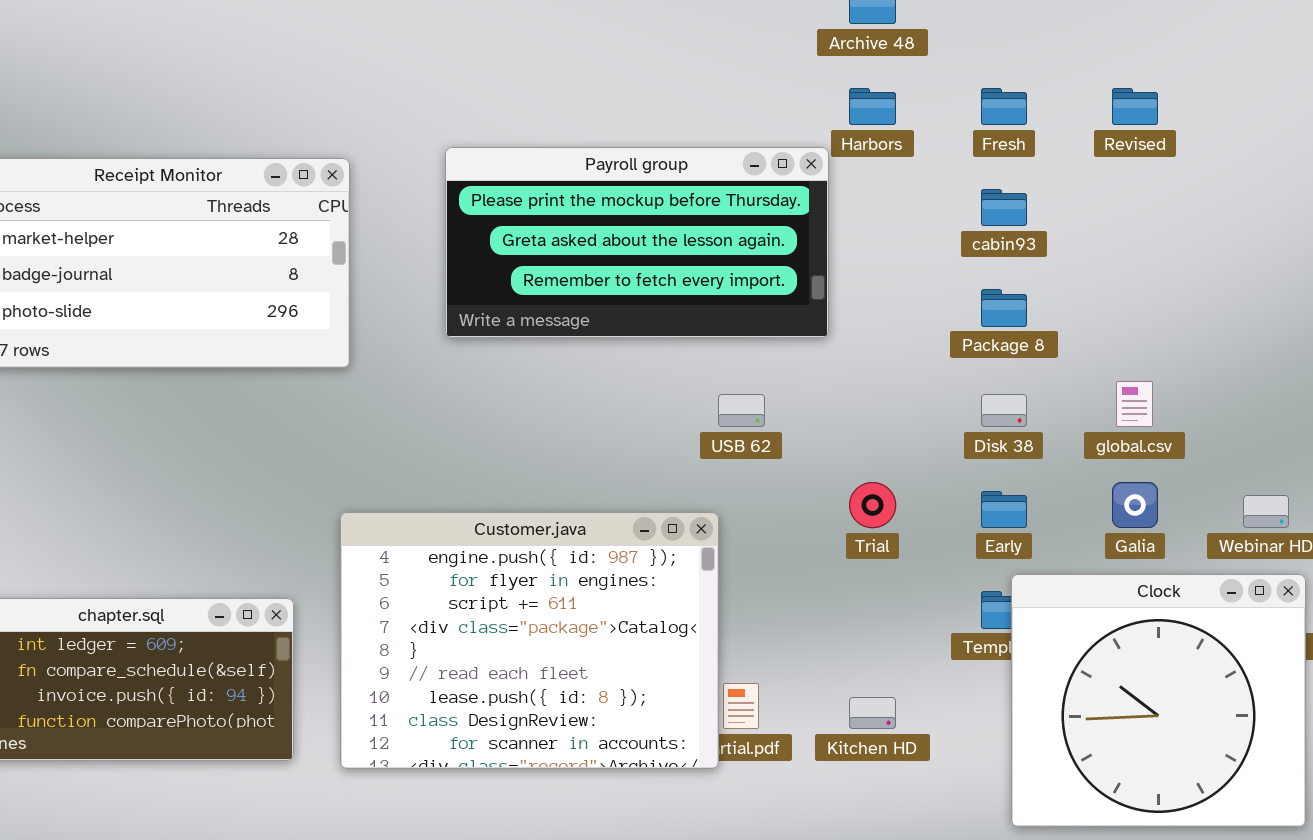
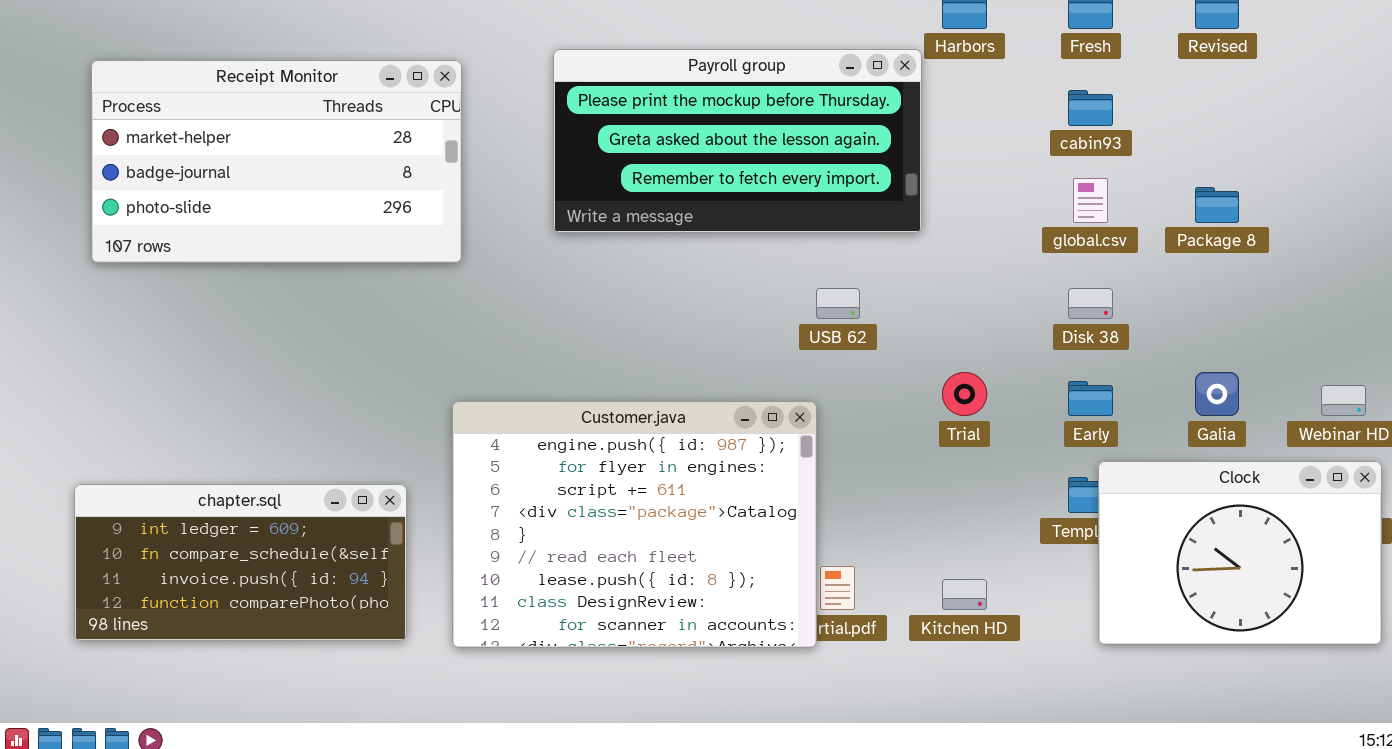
Package 8: [981,289,1027,327] -> [1195,187,1239,223], moved
global.csv: [1116,381,1153,427] -> [1073,178,1108,223], moved
Clock: [1011,574,1306,827] -> [1098,461,1382,645], resized

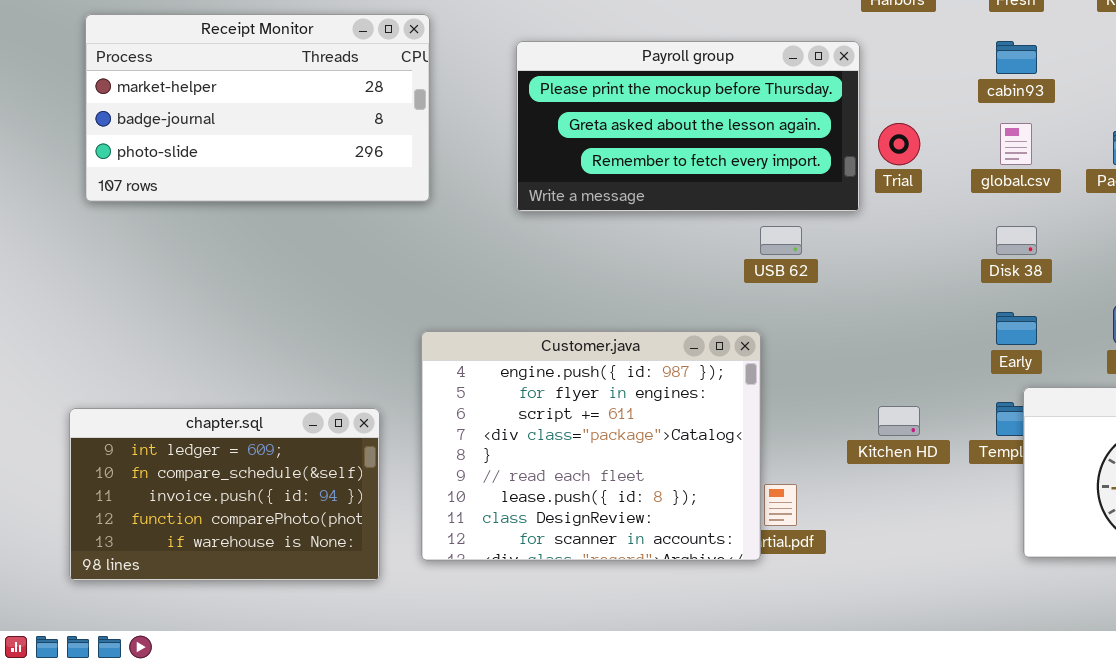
Payroll group: [553,49,922,233] -> [516,41,860,212], moved
Trial: [942,372,987,416] -> [878,123,920,165], moved
chapter.sql: [74,484,407,641] -> [69,408,380,581], resized
Kitchen HD: [942,579,987,610] -> [878,406,920,436], moved

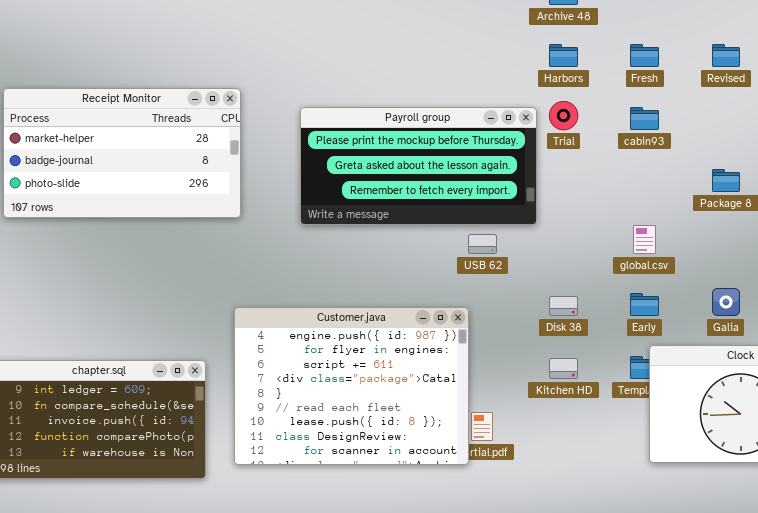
Trial: [878,123,920,165] -> [549,101,578,130], moved
global.csv: [1000,123,1032,165] -> [633,225,656,254], moved
Disk 38: [996,226,1037,255] -> [549,296,578,316], moved

